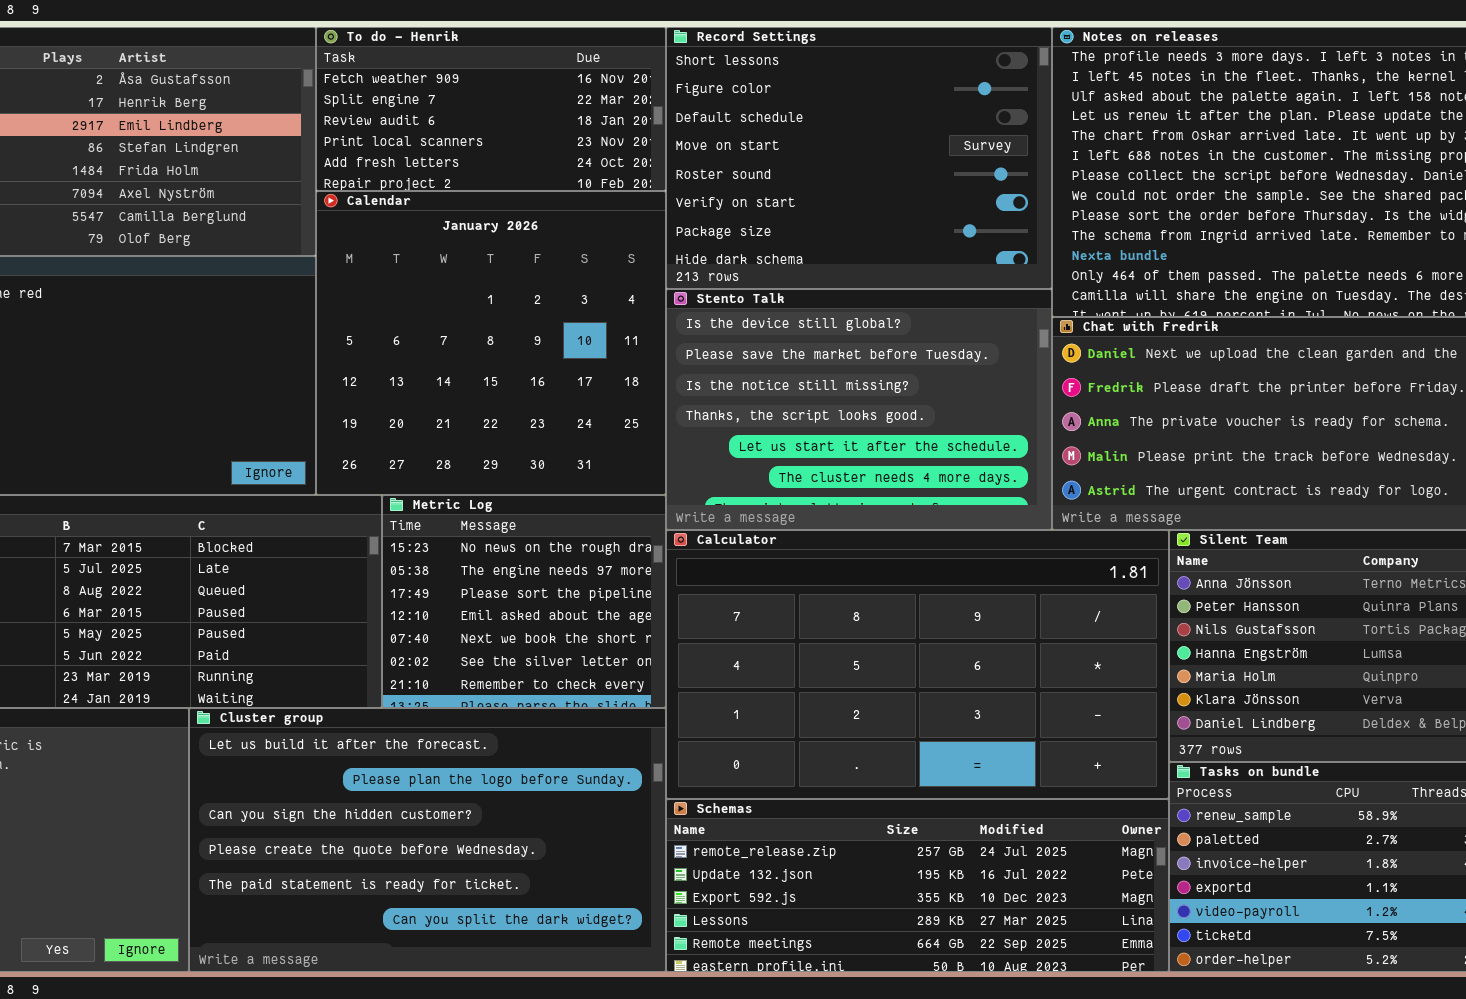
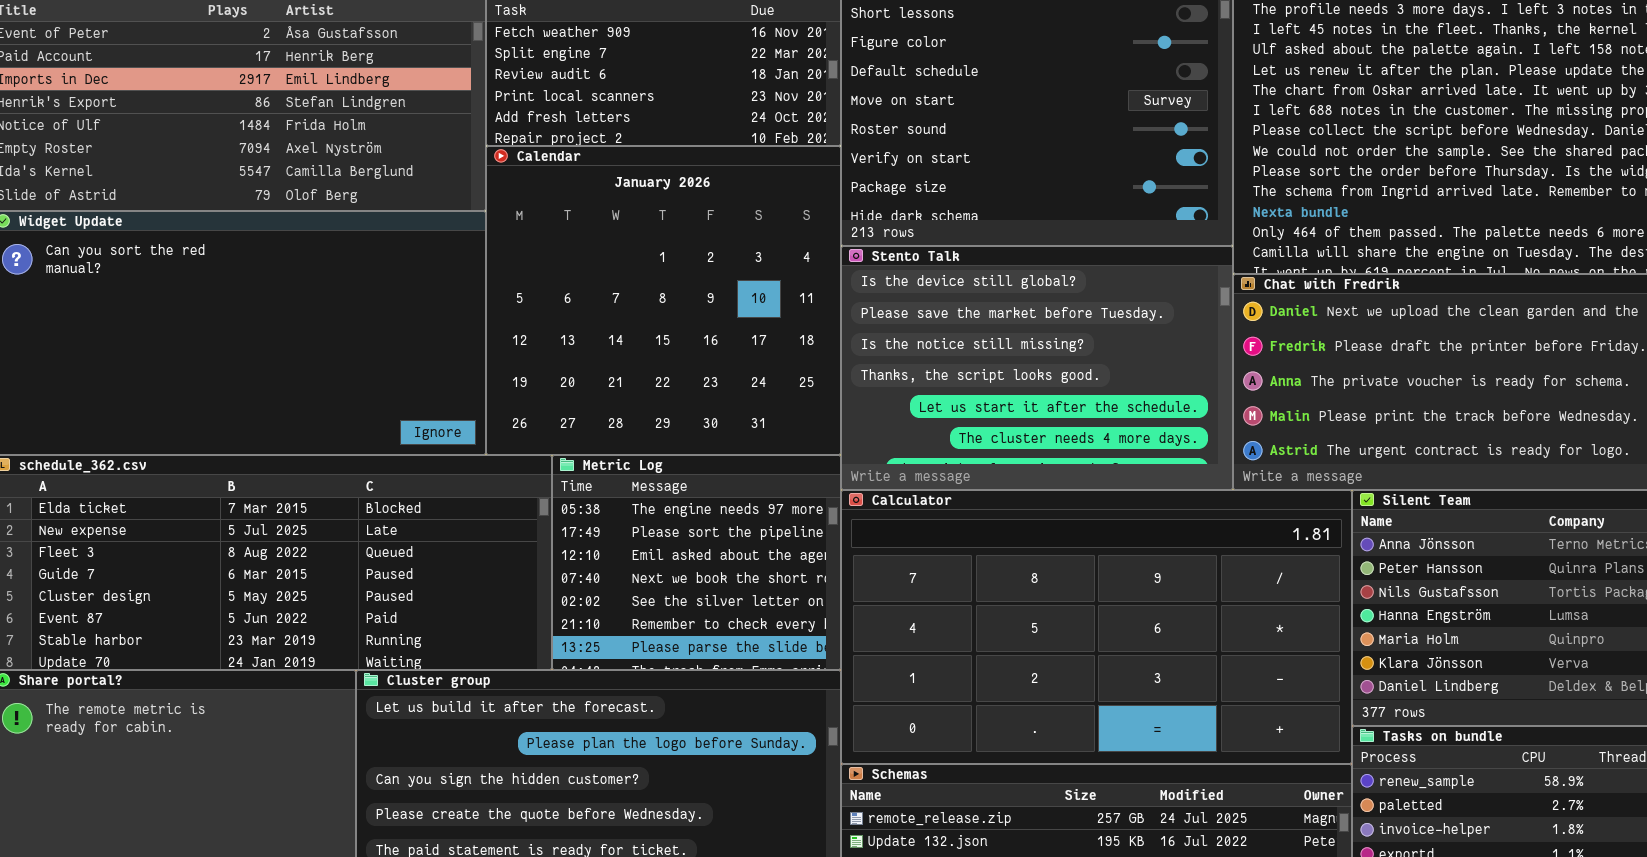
Metric Log: [382,495,666,708] -> [552,455,841,670], scrolled down 1 row

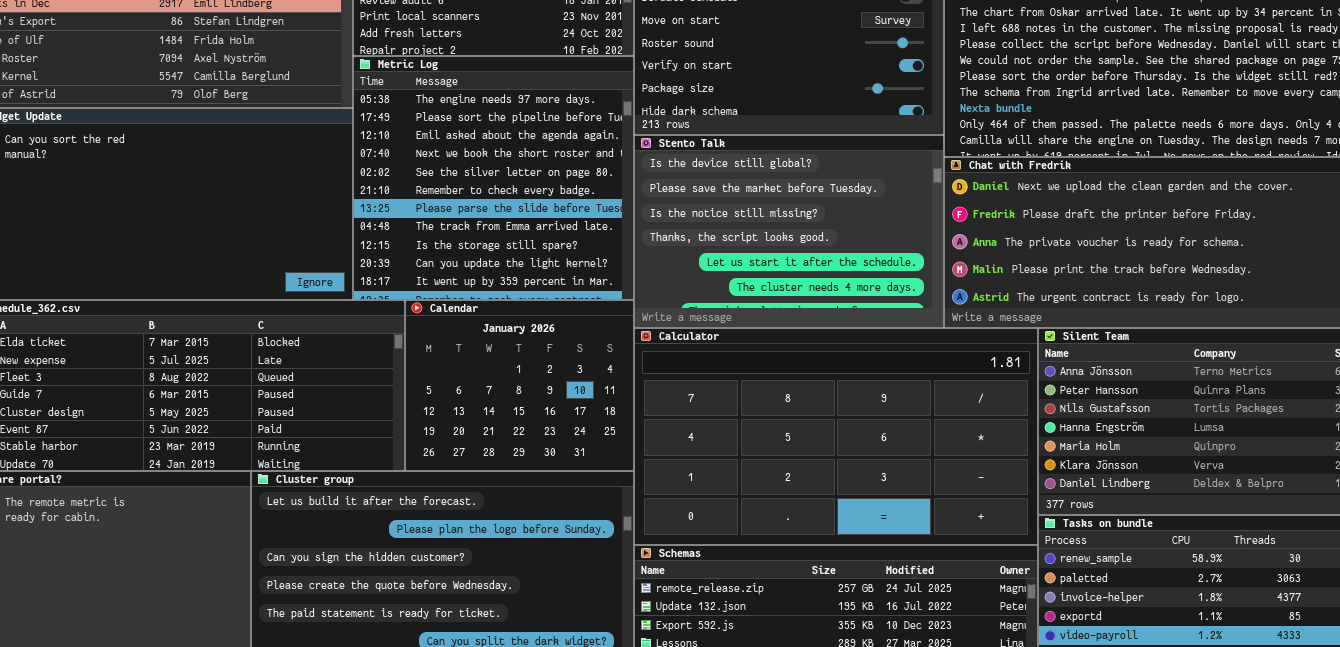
Calendar: [486,146,841,455] -> [405,300,634,471], moved, resized
Metric Log: [552,455,841,670] -> [353,56,634,300], moved, resized

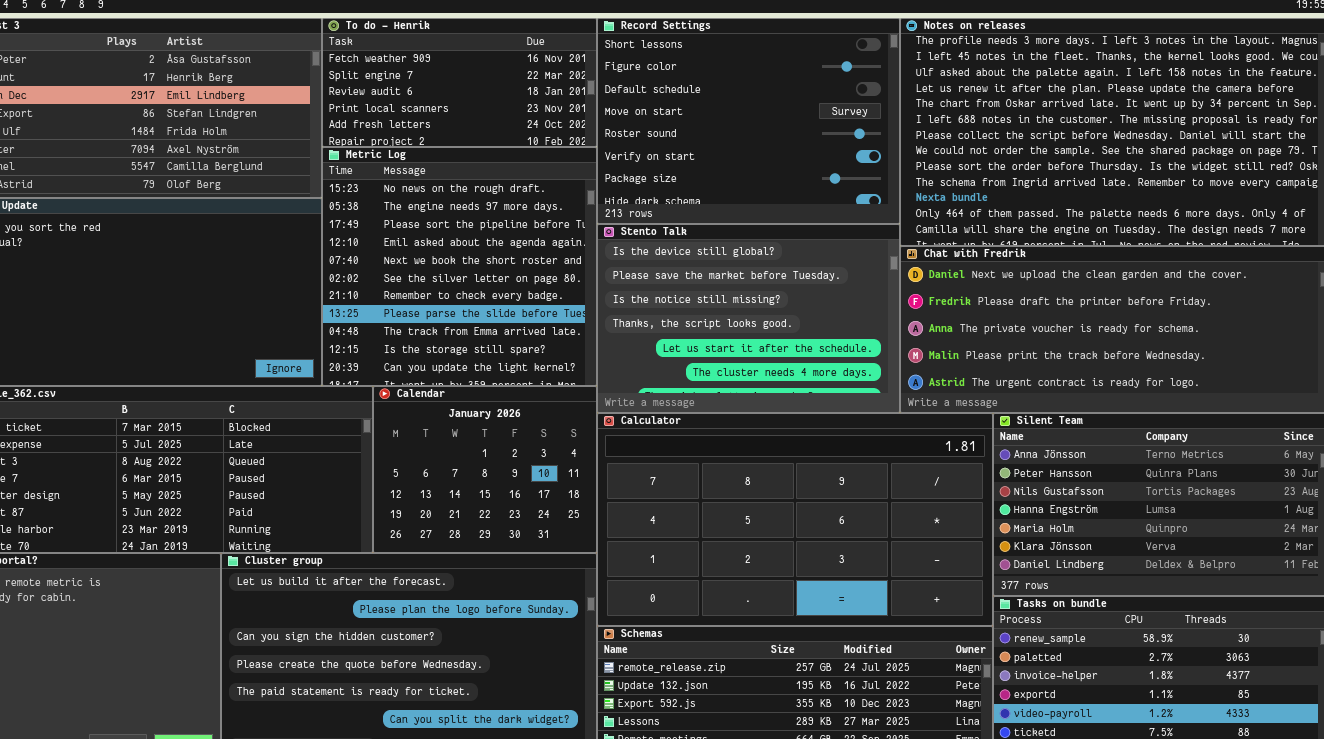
Metric Log: [353,56,634,300] -> [322,147,597,386], scrolled up 1 row

